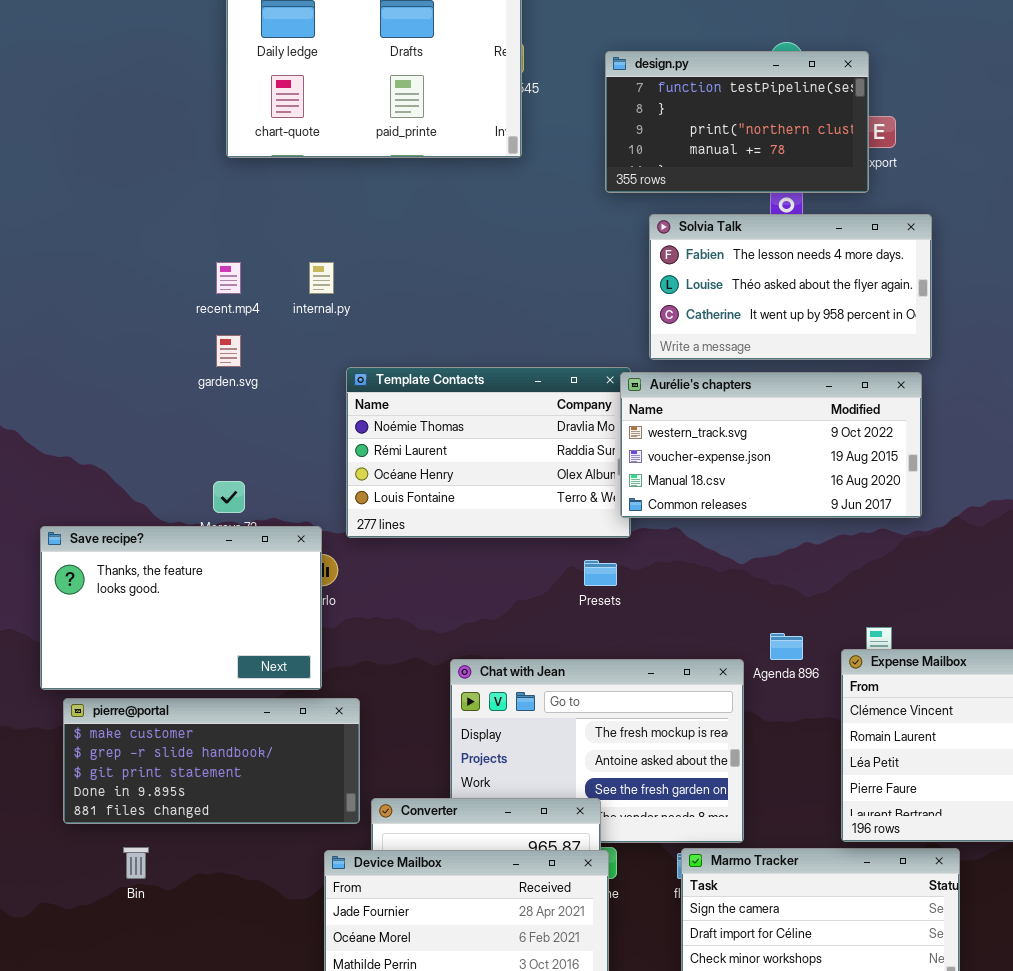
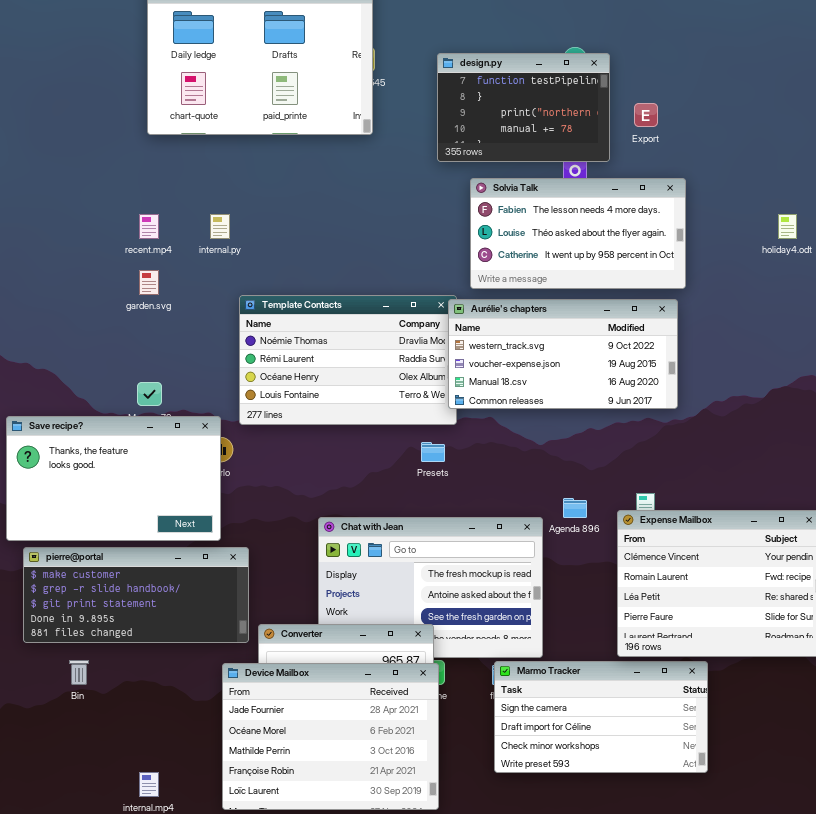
design.py: [605,51,869,193] -> [437,53,610,162], resized

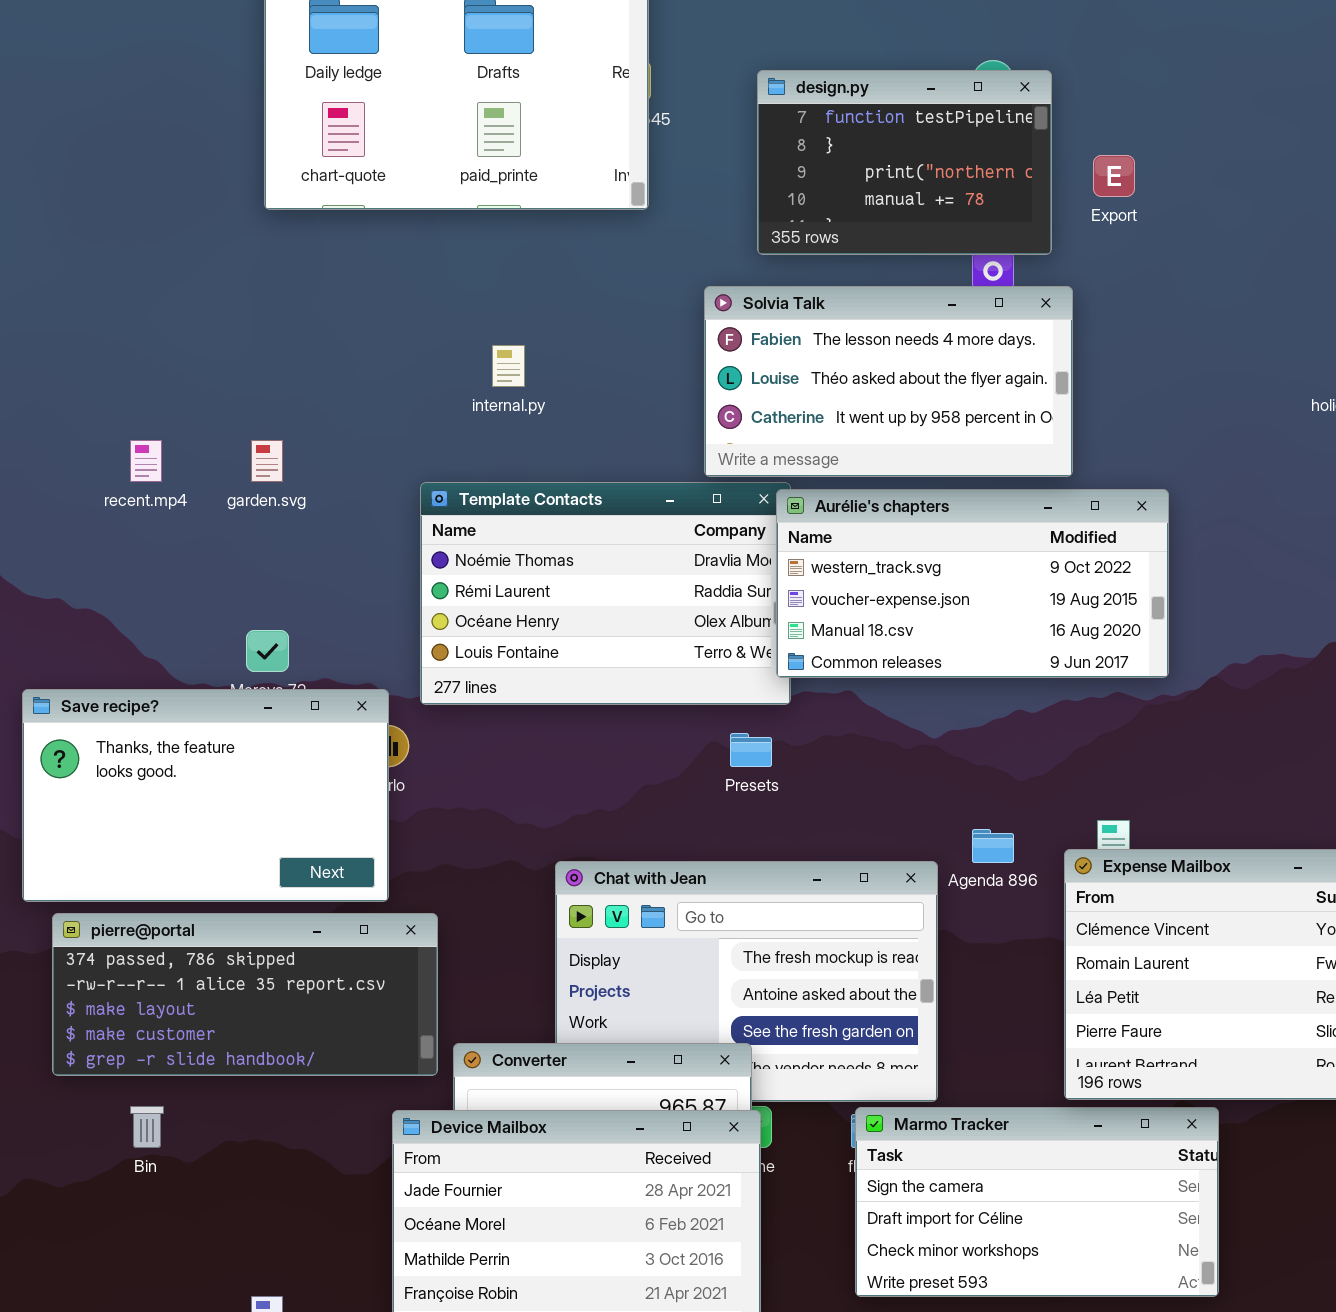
Solvia Talk: [470,178,686,289] -> [704,286,1073,477], moved
recent.mp4: [139,214,159,239] -> [130,440,162,482], moved
internal.py: [210,214,230,239] -> [492,345,525,387], moved
pierre@portal: [23,547,249,643] -> [52,913,438,1076], scrolled up 3 rows

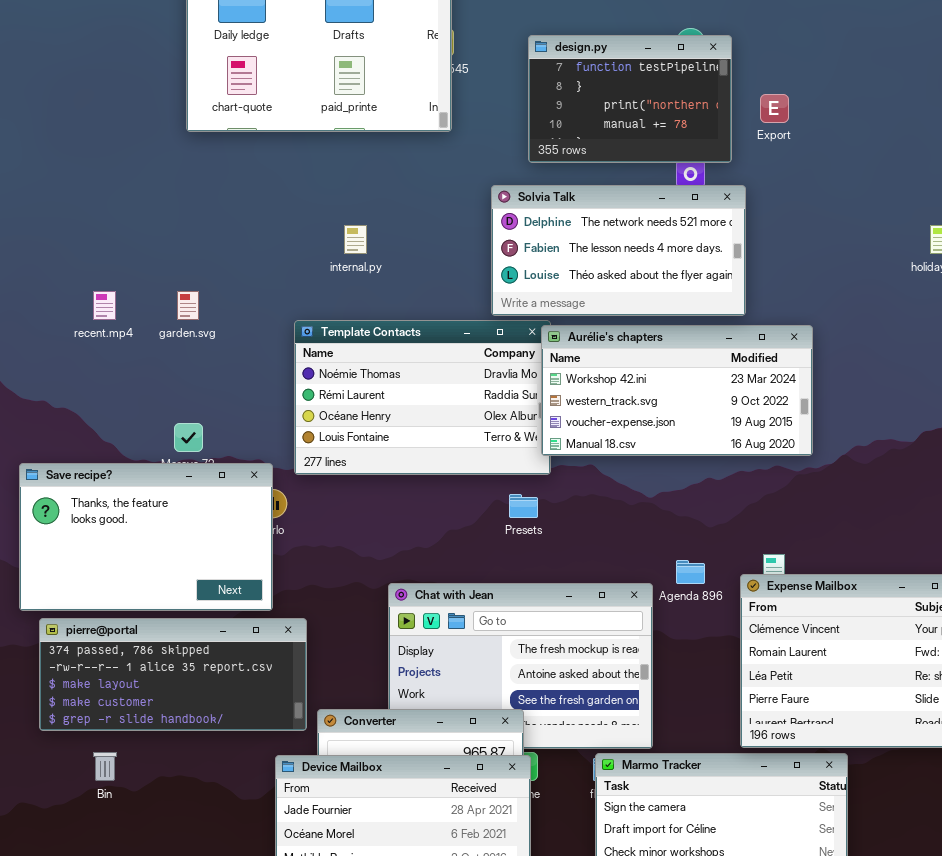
Solvia Talk: [704,286,1073,477] -> [491,185,746,316], scrolled up 1 row
Aurélie's chapters: [776,489,1169,678] -> [541,325,813,456], scrolled up 1 row

